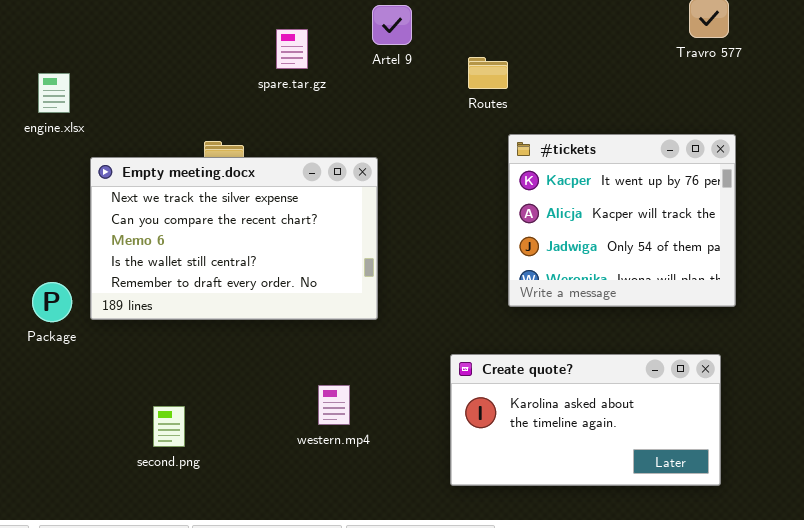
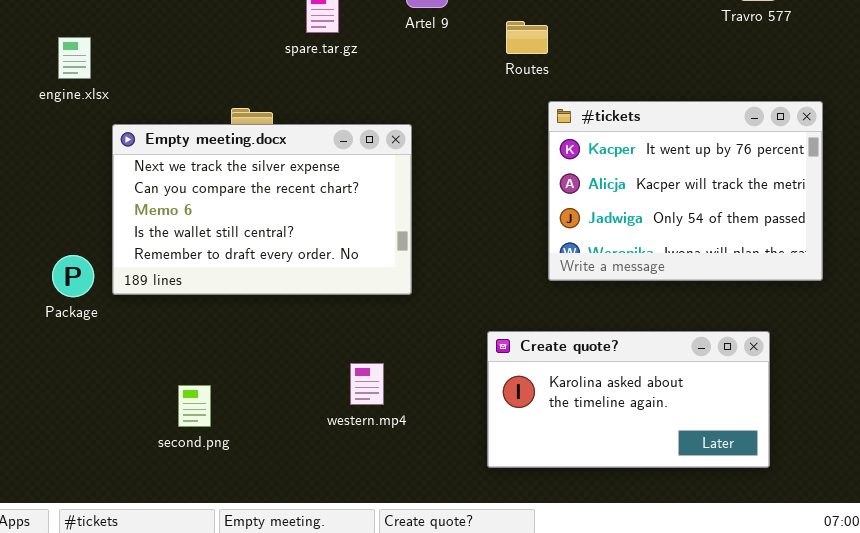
#tickets: [508,134,736,307] -> [548,101,823,281], resized

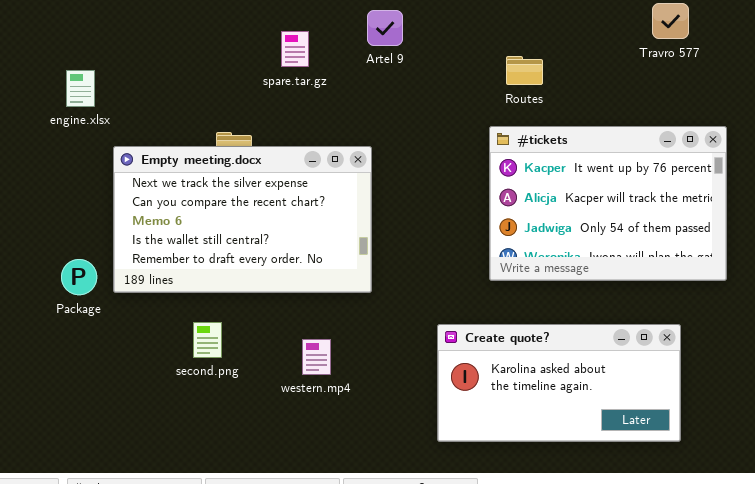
Routes: [506,21,548,54] -> [506,56,543,85], moved
western.mp4: [350,363,384,405] -> [302,339,331,375], moved
second.png: [178,385,211,427] -> [193,322,222,358], moved

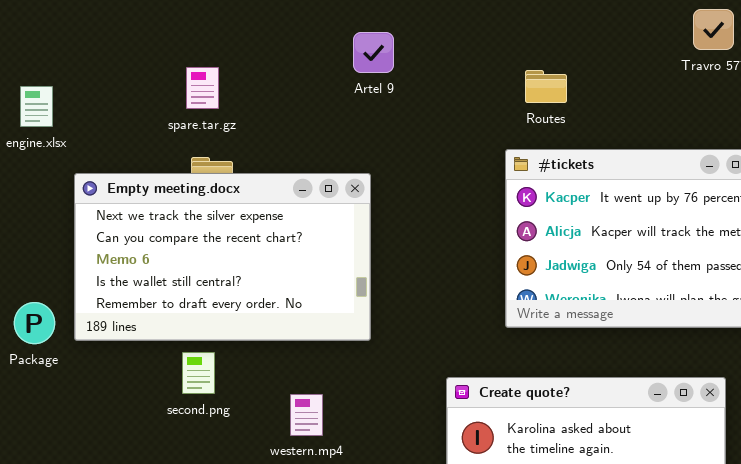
Artel 9: [367,10,403,46] -> [353,32,394,73], moved
spare.tar.gz: [281,31,309,67] -> [186,67,219,109], moved
second.png: [193,322,222,358] -> [182,352,215,394], moved

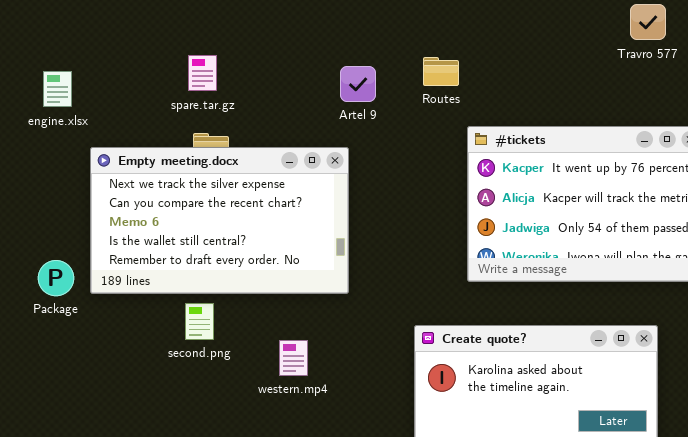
Artel 9: [353,32,394,73] -> [340,66,376,102], moved
Routes: [525,70,567,103] -> [423,57,459,86], moved

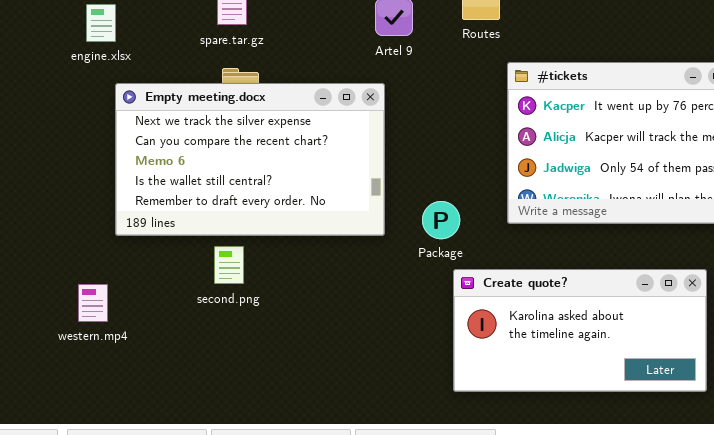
engine.xlsx: [43,71,72,107] -> [86,4,116,42], moved
Package: [38,260,74,296] -> [422,201,460,239], moved
western.mp4: [279,340,308,376] -> [78,284,108,322], moved

